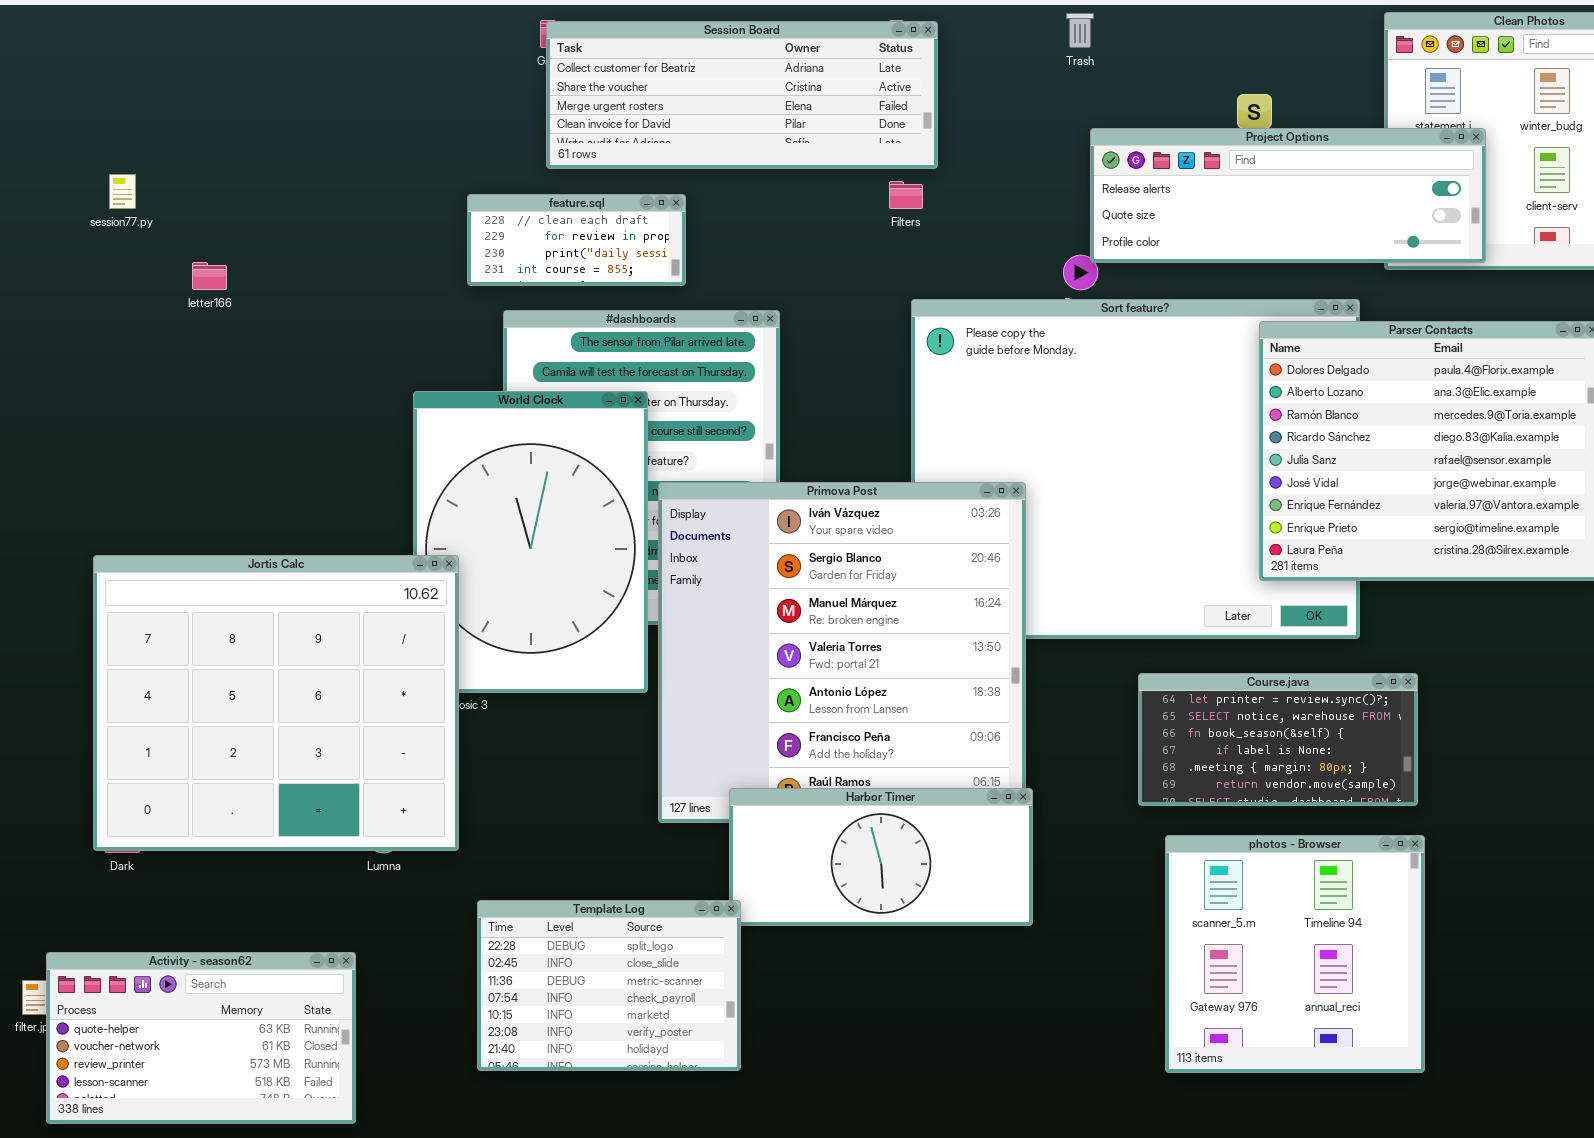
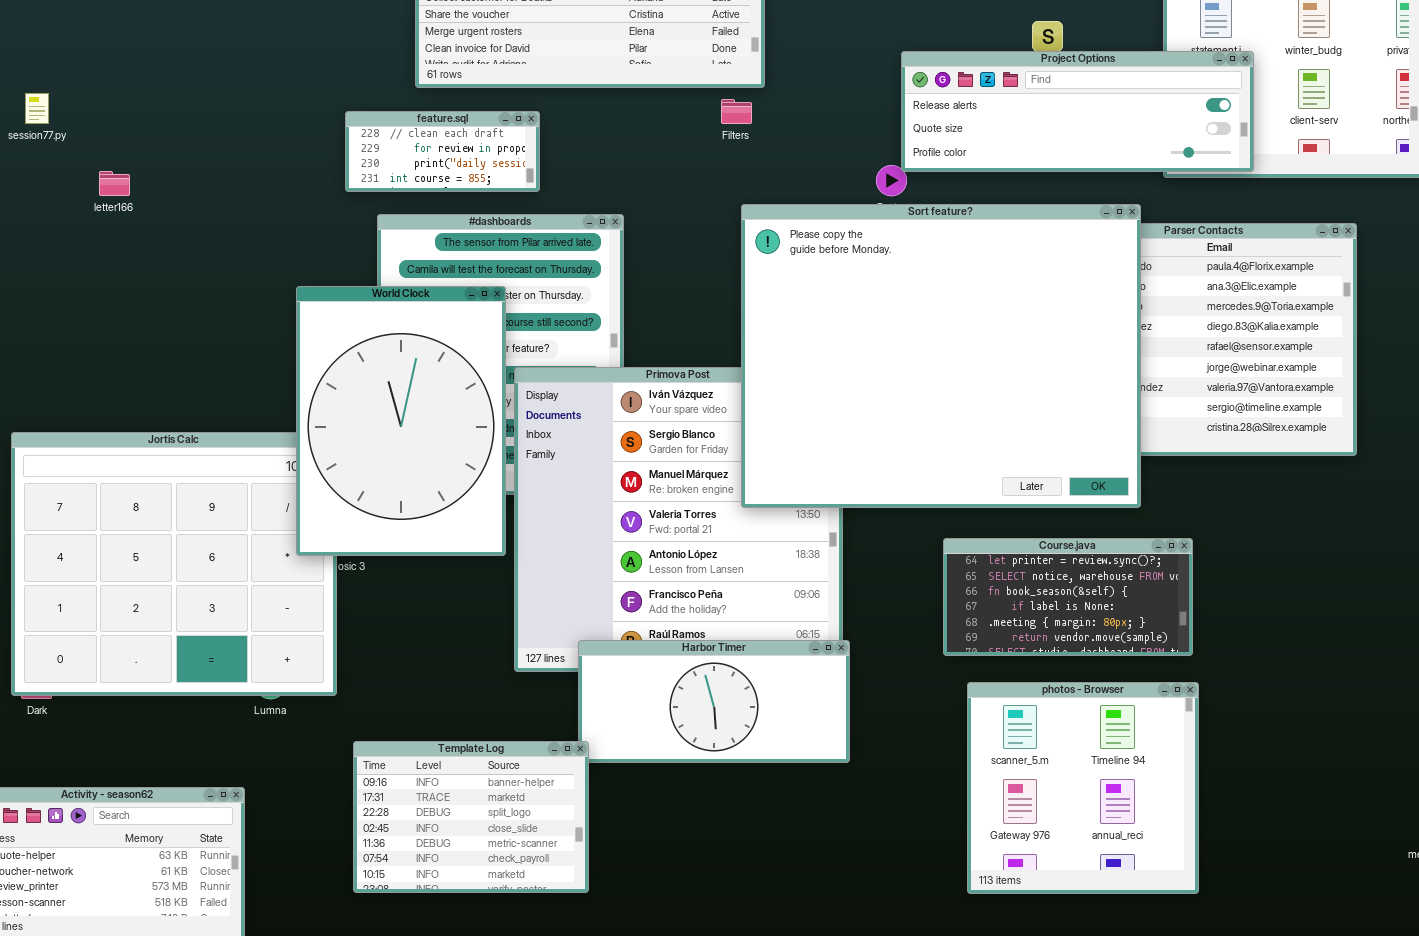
Sort feature?: [911,299,1360,639] -> [741,204,1141,508], raised
World Clock: [413,391,648,693] -> [296,286,506,556], raised
Template Log: [477,900,741,1071] -> [353,741,589,893], scrolled up 2 rows

